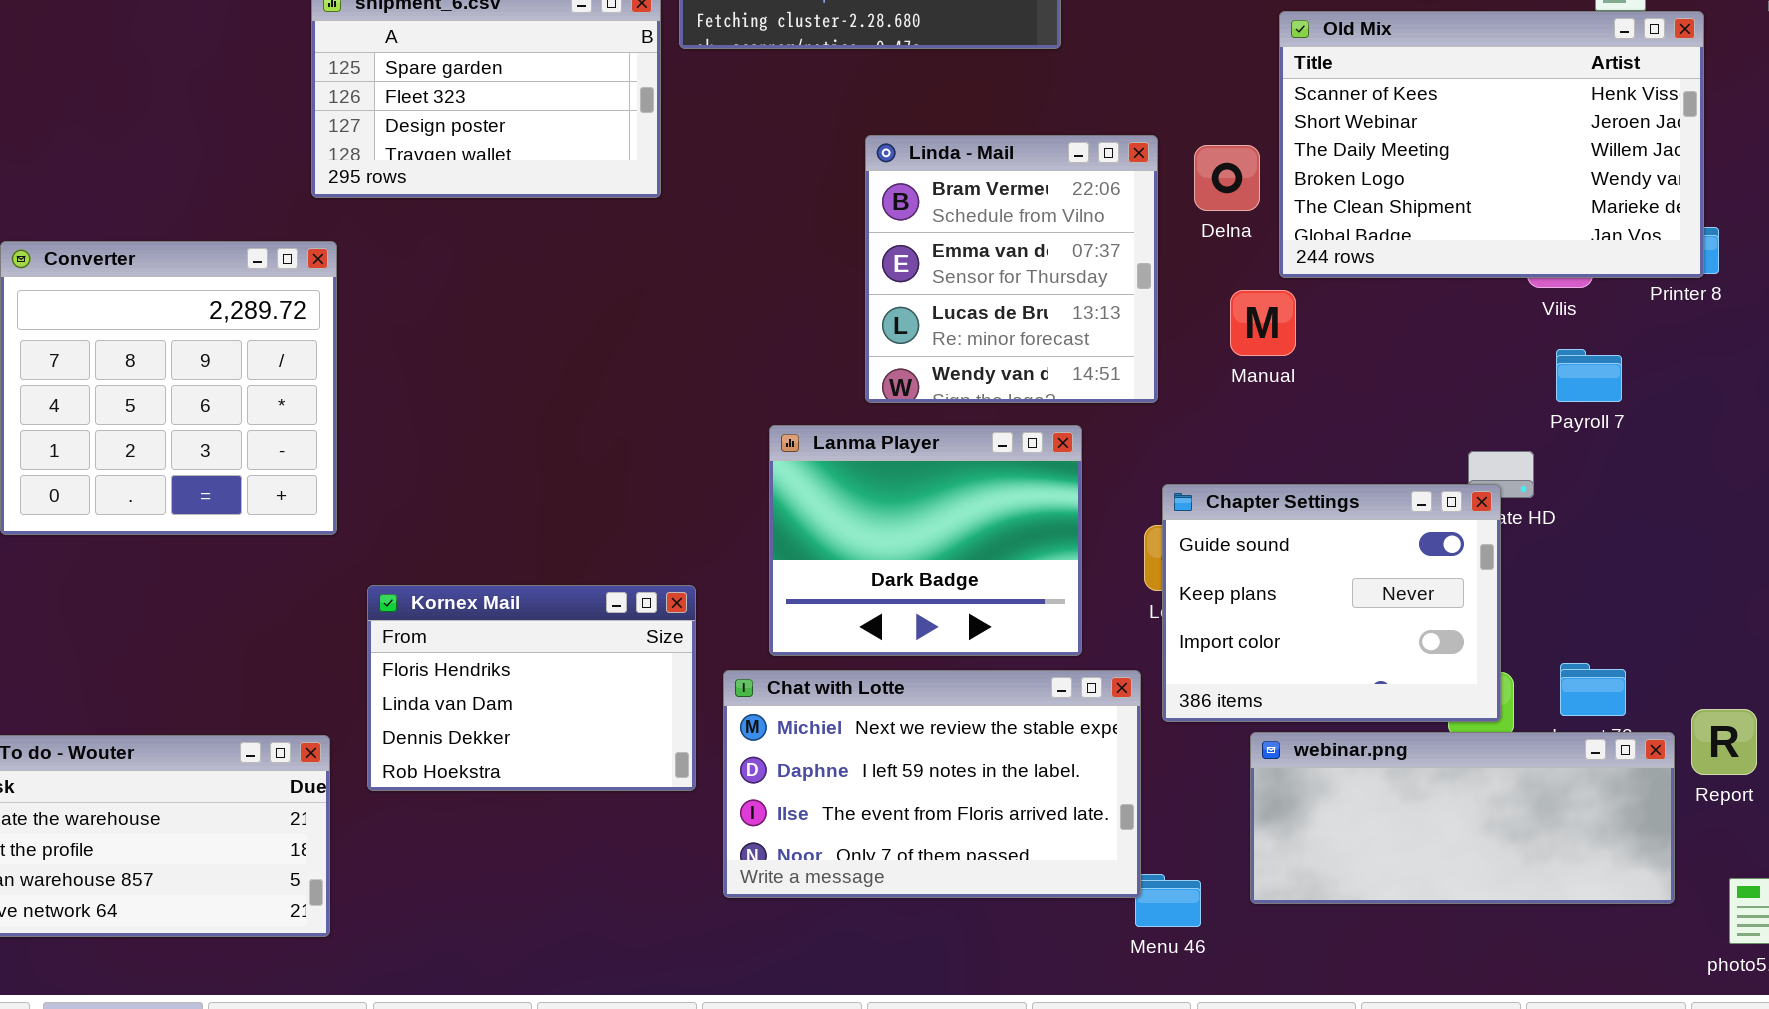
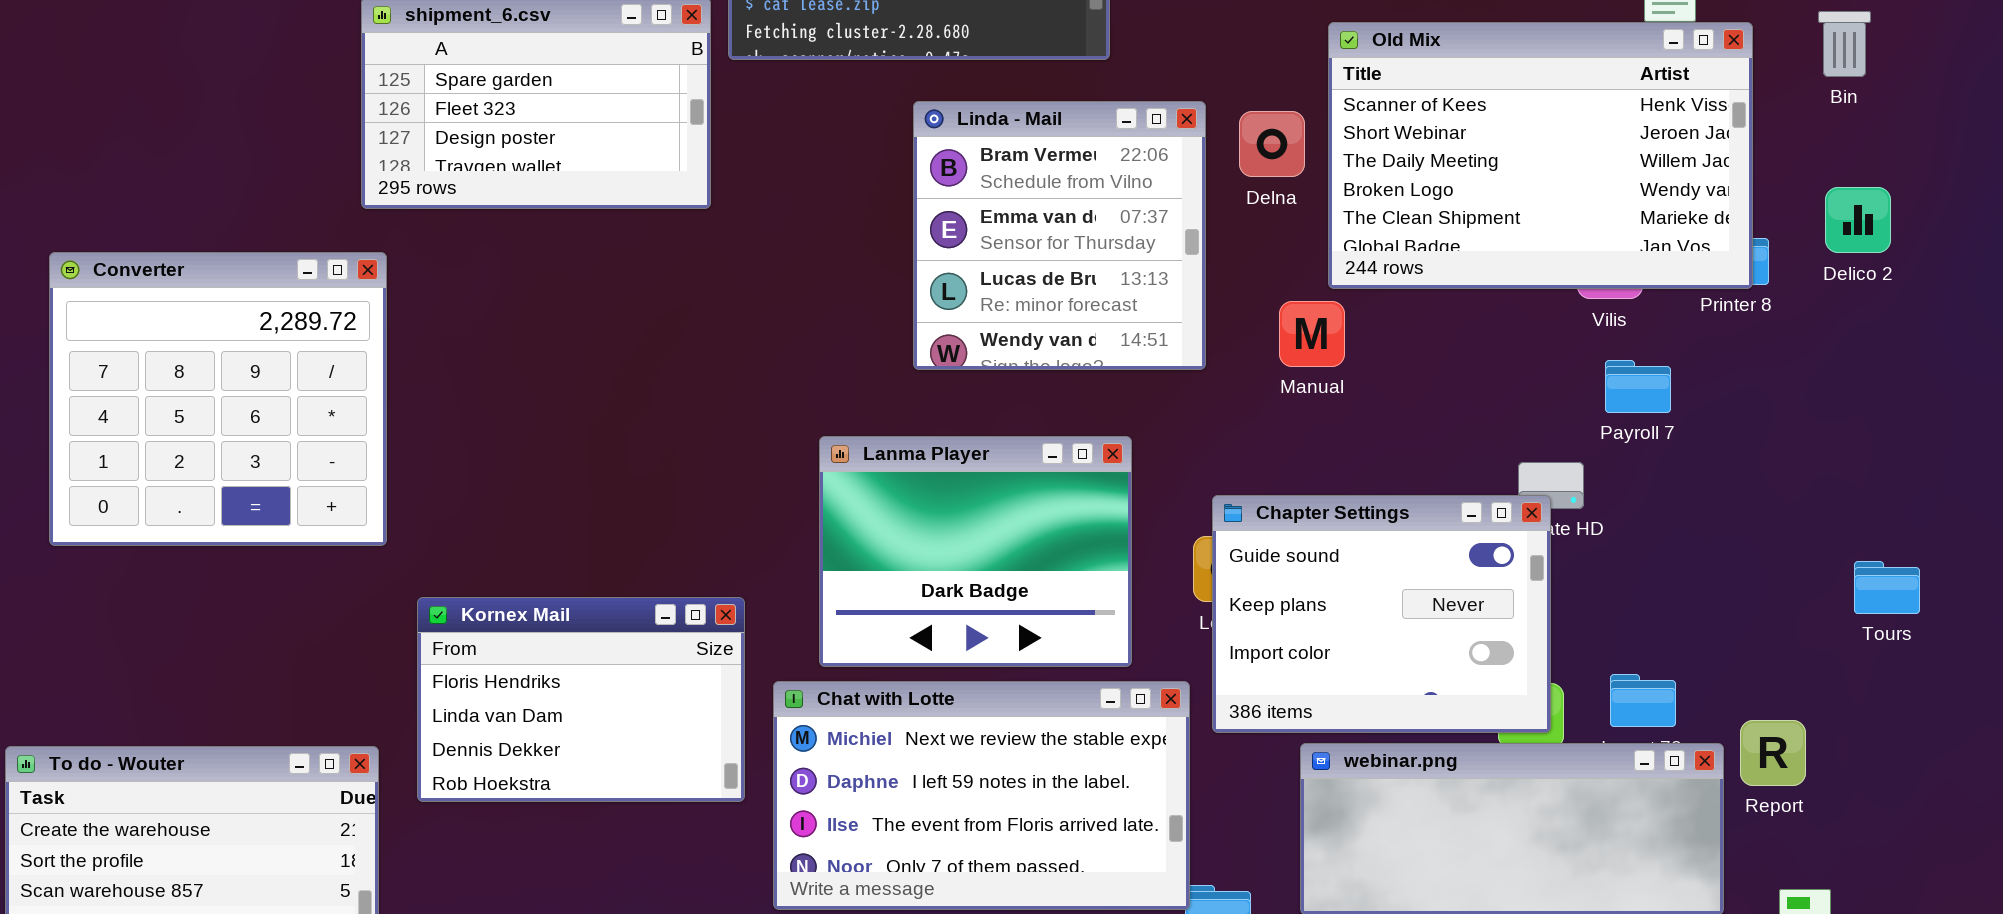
Linda - Mail: [865,135,1158,403] -> [913,101,1206,370], moved
Delna: [1194,145,1260,211] -> [1239,111,1305,177], moved

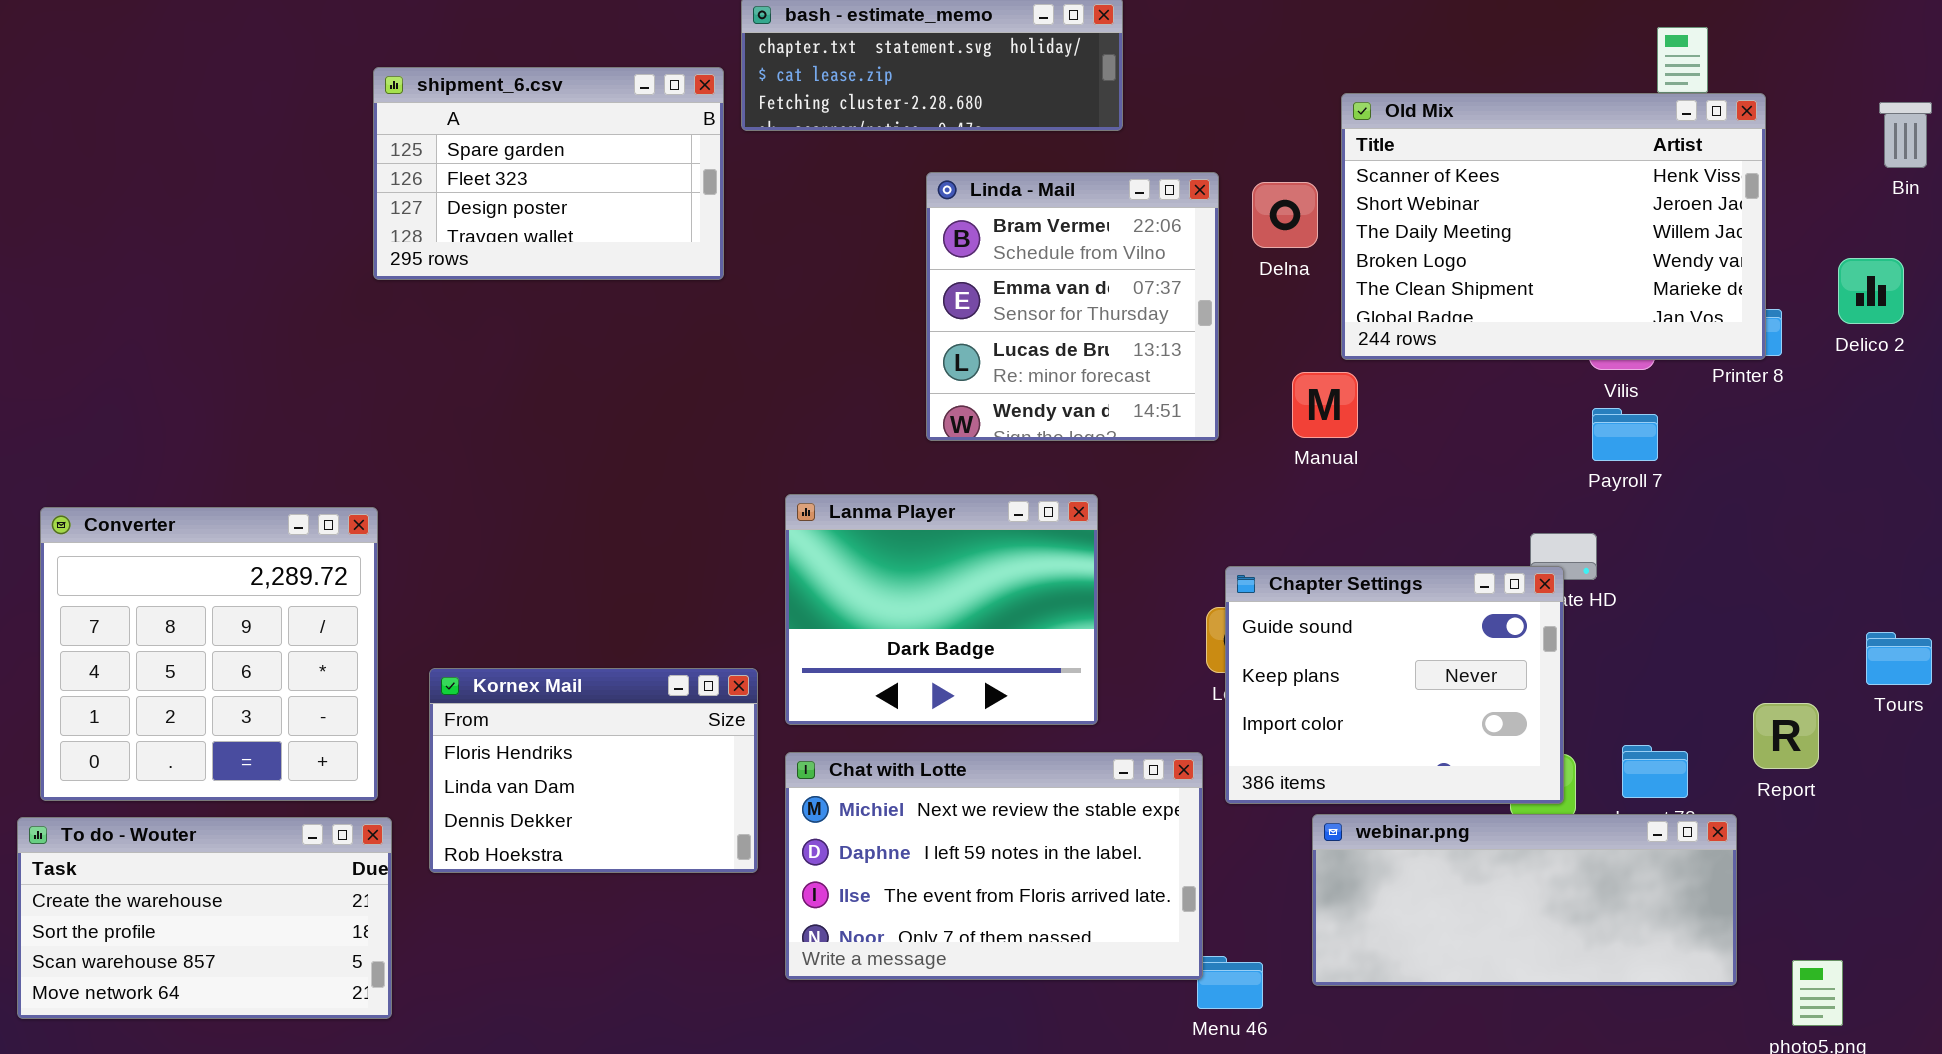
Bin: [1818,11,1871,77] -> [1879,102,1932,168], moved
Converter: [49,252,387,546] -> [40,507,378,801], moved
Payroll 7: [1605,360,1671,413] -> [1592,408,1658,461], moved
Lanma Player: [819,436,1132,667] -> [785,494,1098,725], moved
Report: [1740,720,1806,786] -> [1753,703,1819,769], moved

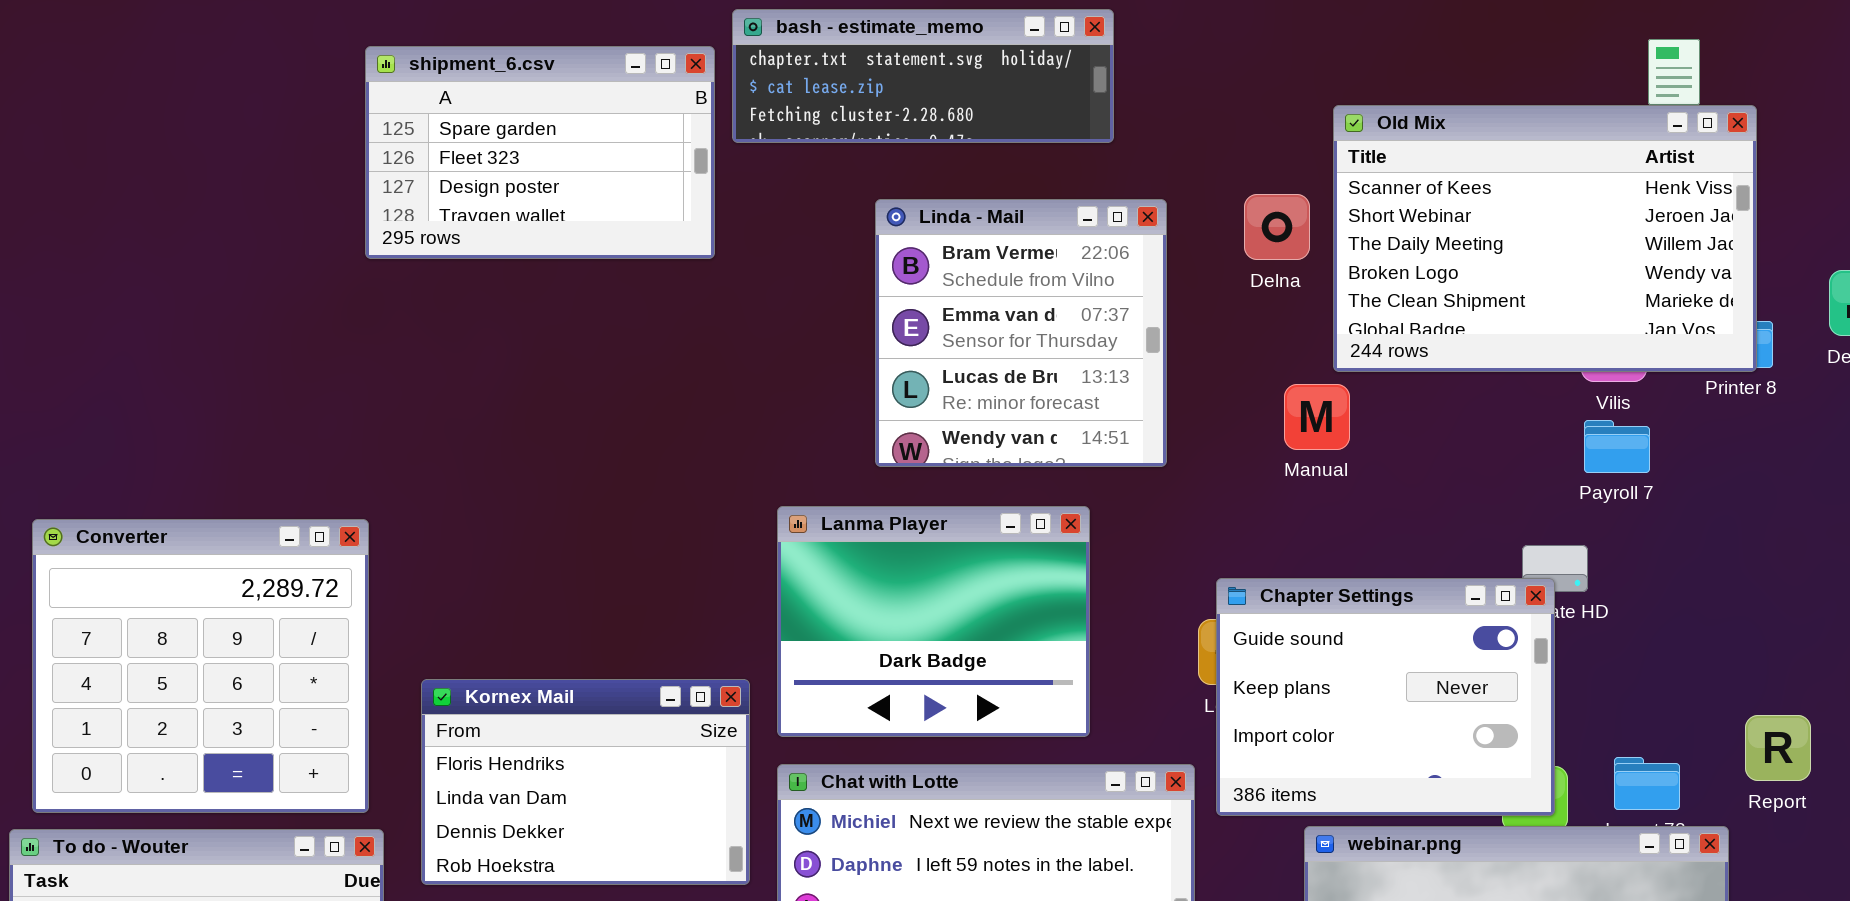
shipment_6.csv: [373,67,724,280] -> [365,46,715,259], moved
Linda - Mail: [926,172,1219,441] -> [875,199,1167,467], moved

